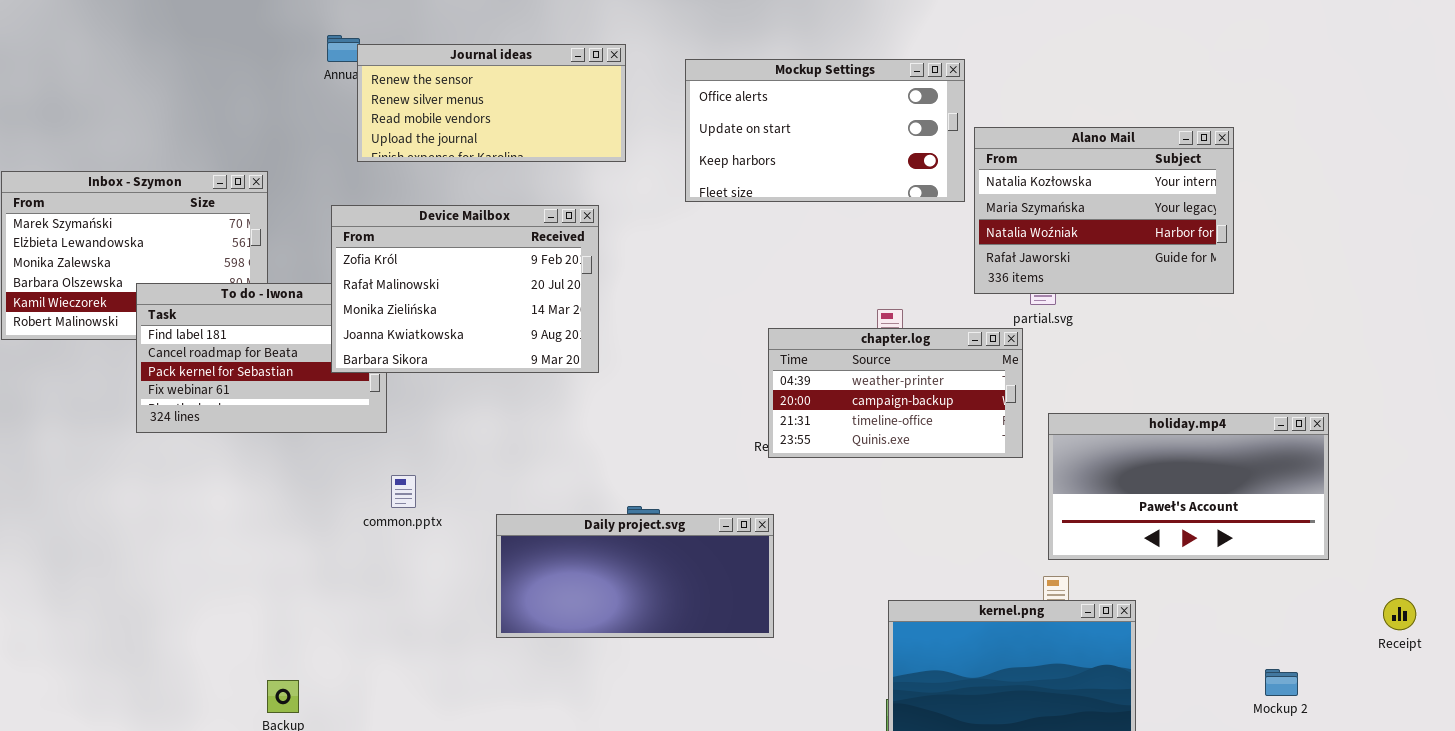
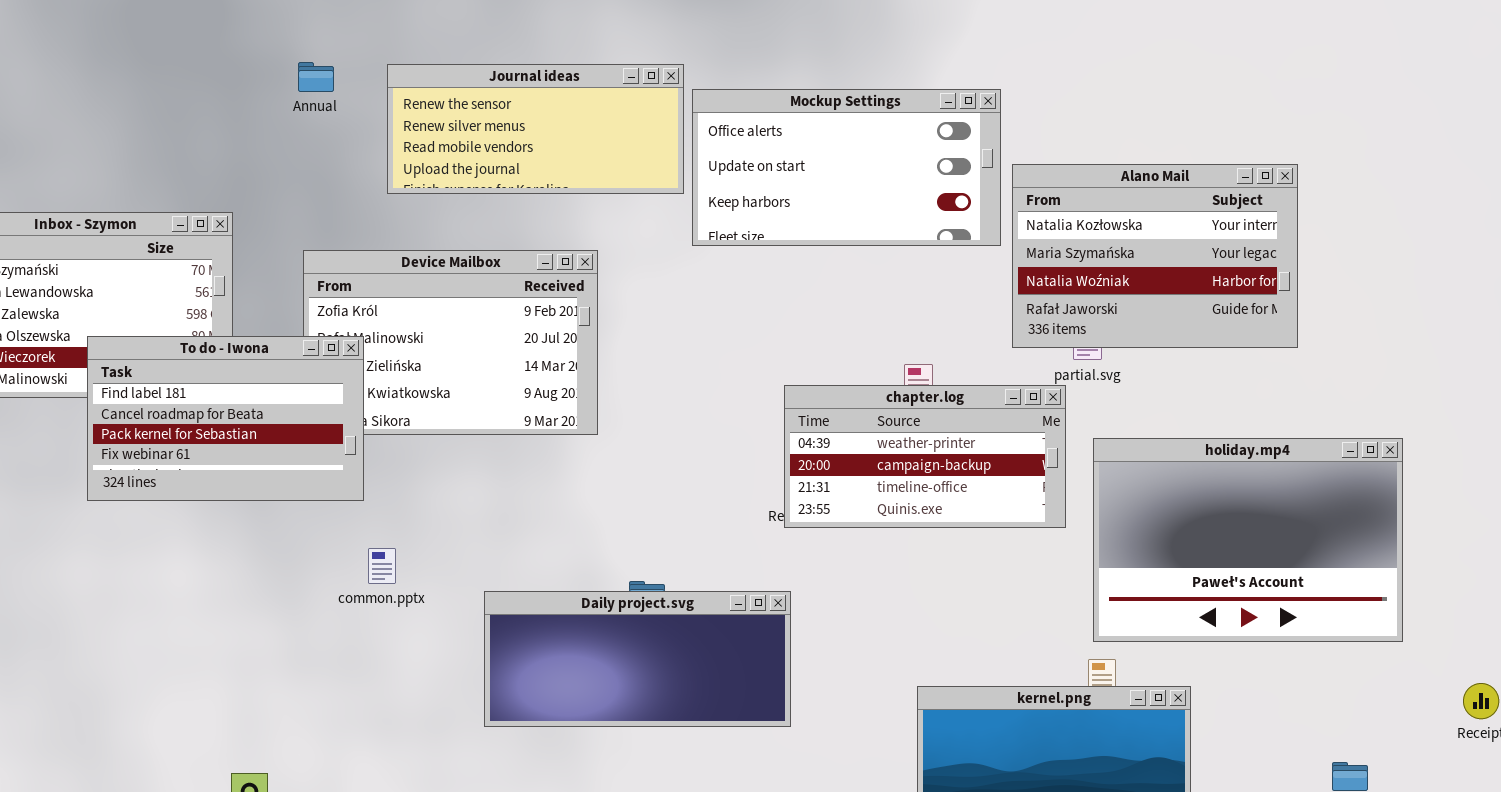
Journal ideas: [357,44,626,162] -> [387,64,684,194], moved
To do - Iwona: [136,283,387,433] -> [87,336,364,501], raised
holiday.mp4: [1048,413,1329,560] -> [1093,438,1403,642], resized

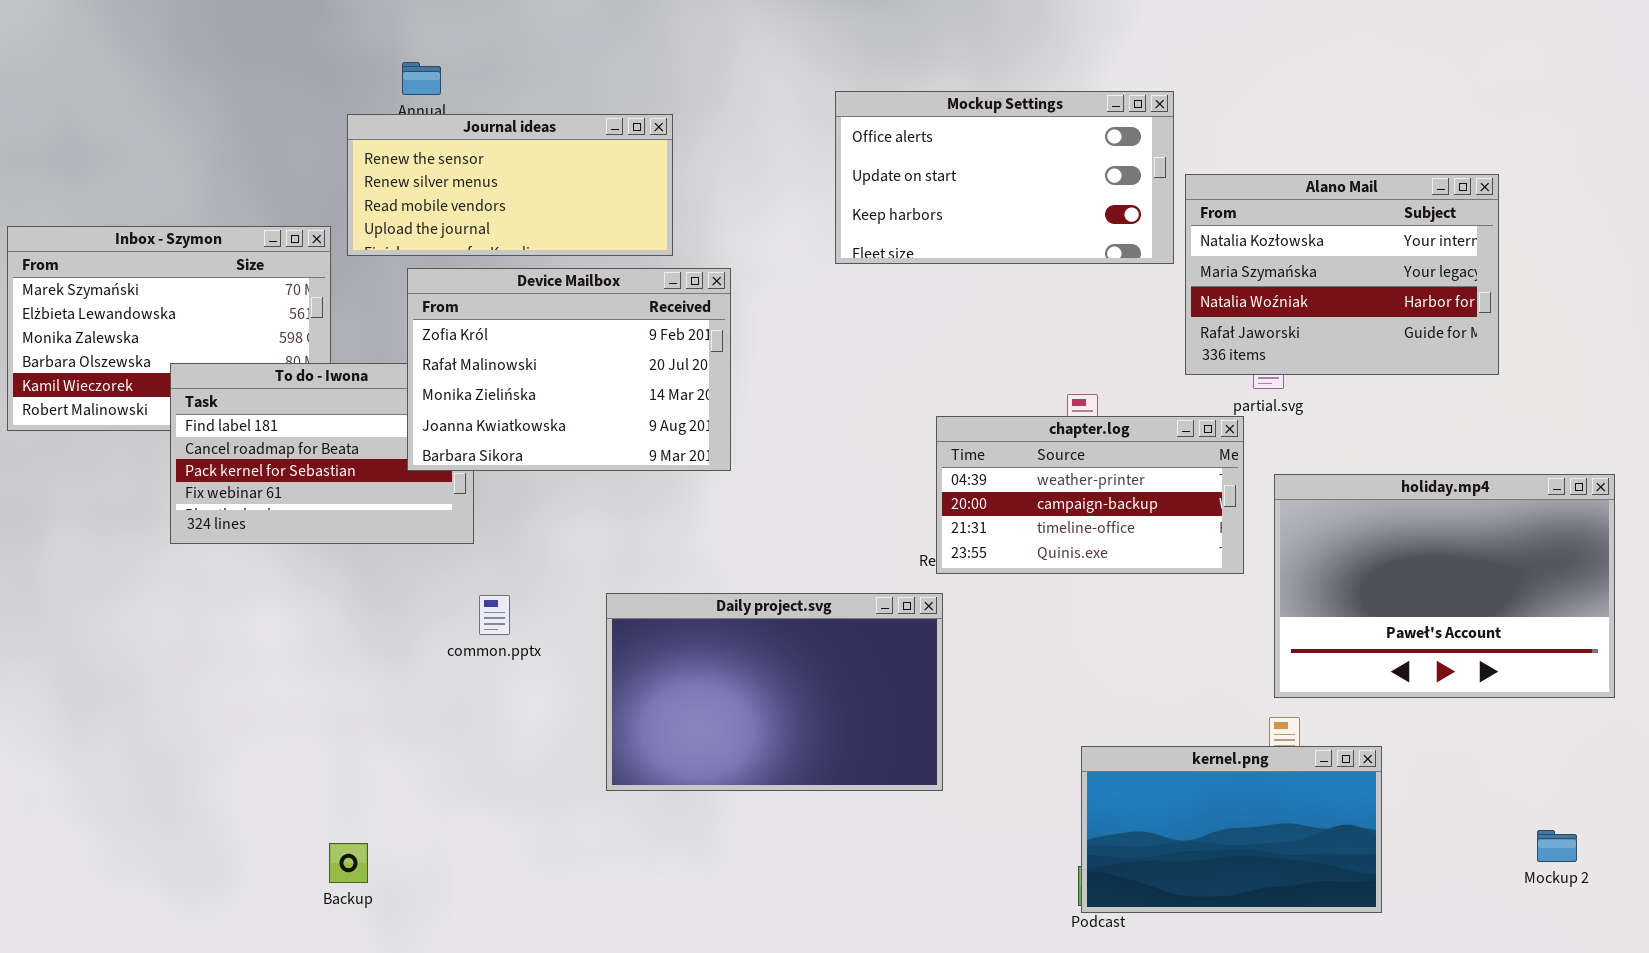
Journal ideas: [387,64,684,194] -> [347,114,673,256], moved
Device Mailbox: [303,250,598,435] -> [407,268,731,471], raised
Daily project.svg: [484,591,791,727] -> [606,593,943,791], resized

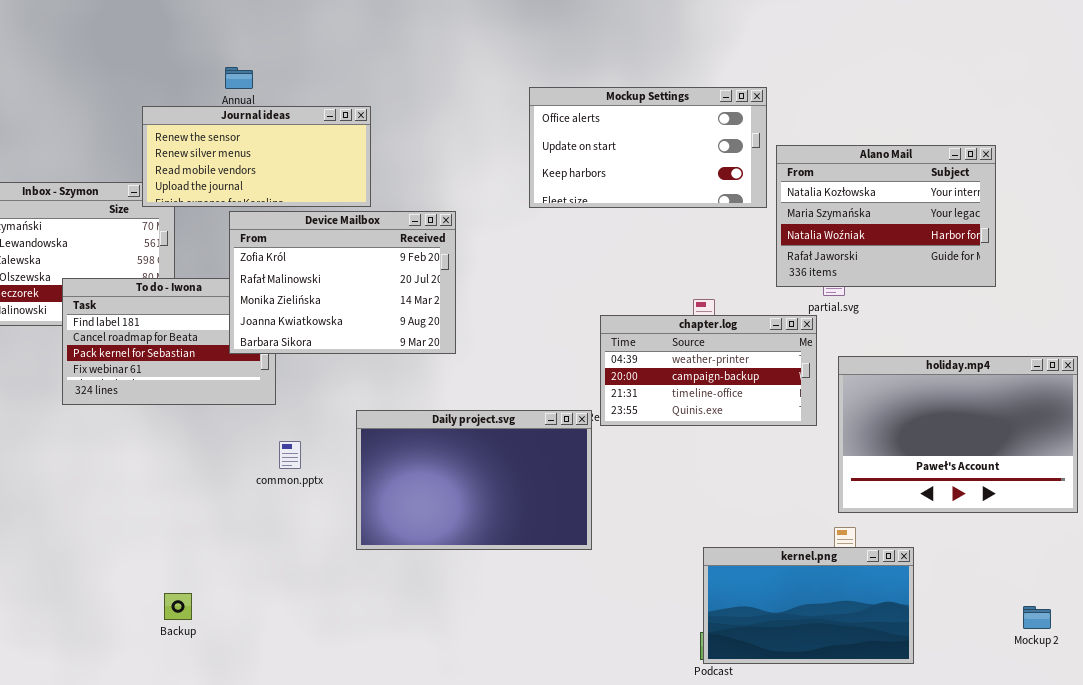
Journal ideas: [347,114,673,256] -> [142,106,371,207], moved
Daily project.svg: [606,593,943,791] -> [356,410,592,550], moved
Backup: [329,843,368,883] -> [164,593,192,620], moved

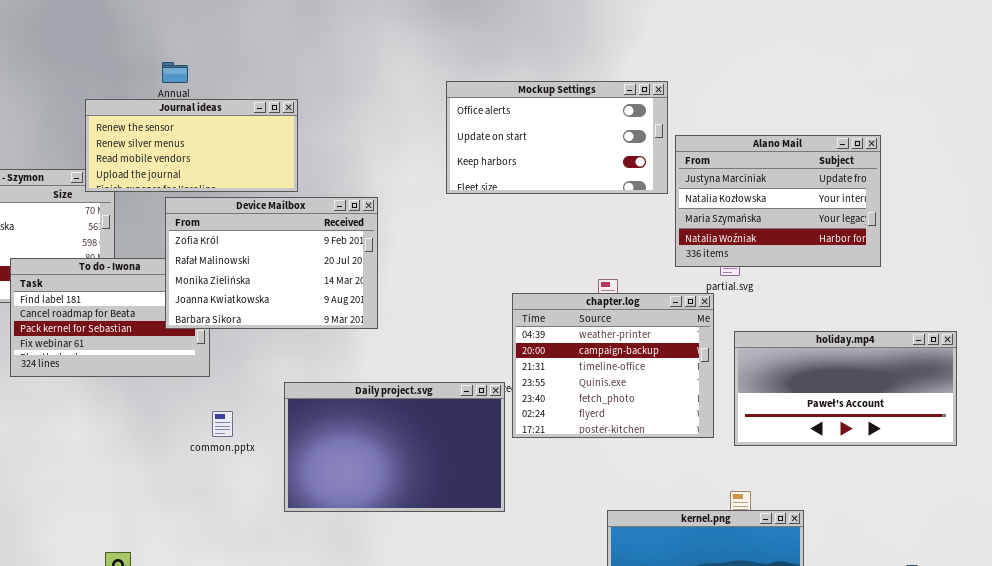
Alano Mail: [776,145,996,287] -> [675,135,881,267], scrolled up 1 row
chapter.log: [600,315,817,426] -> [512,293,714,438], resized
holiday.mp4: [838,356,1078,513] -> [734,331,957,446], resized

